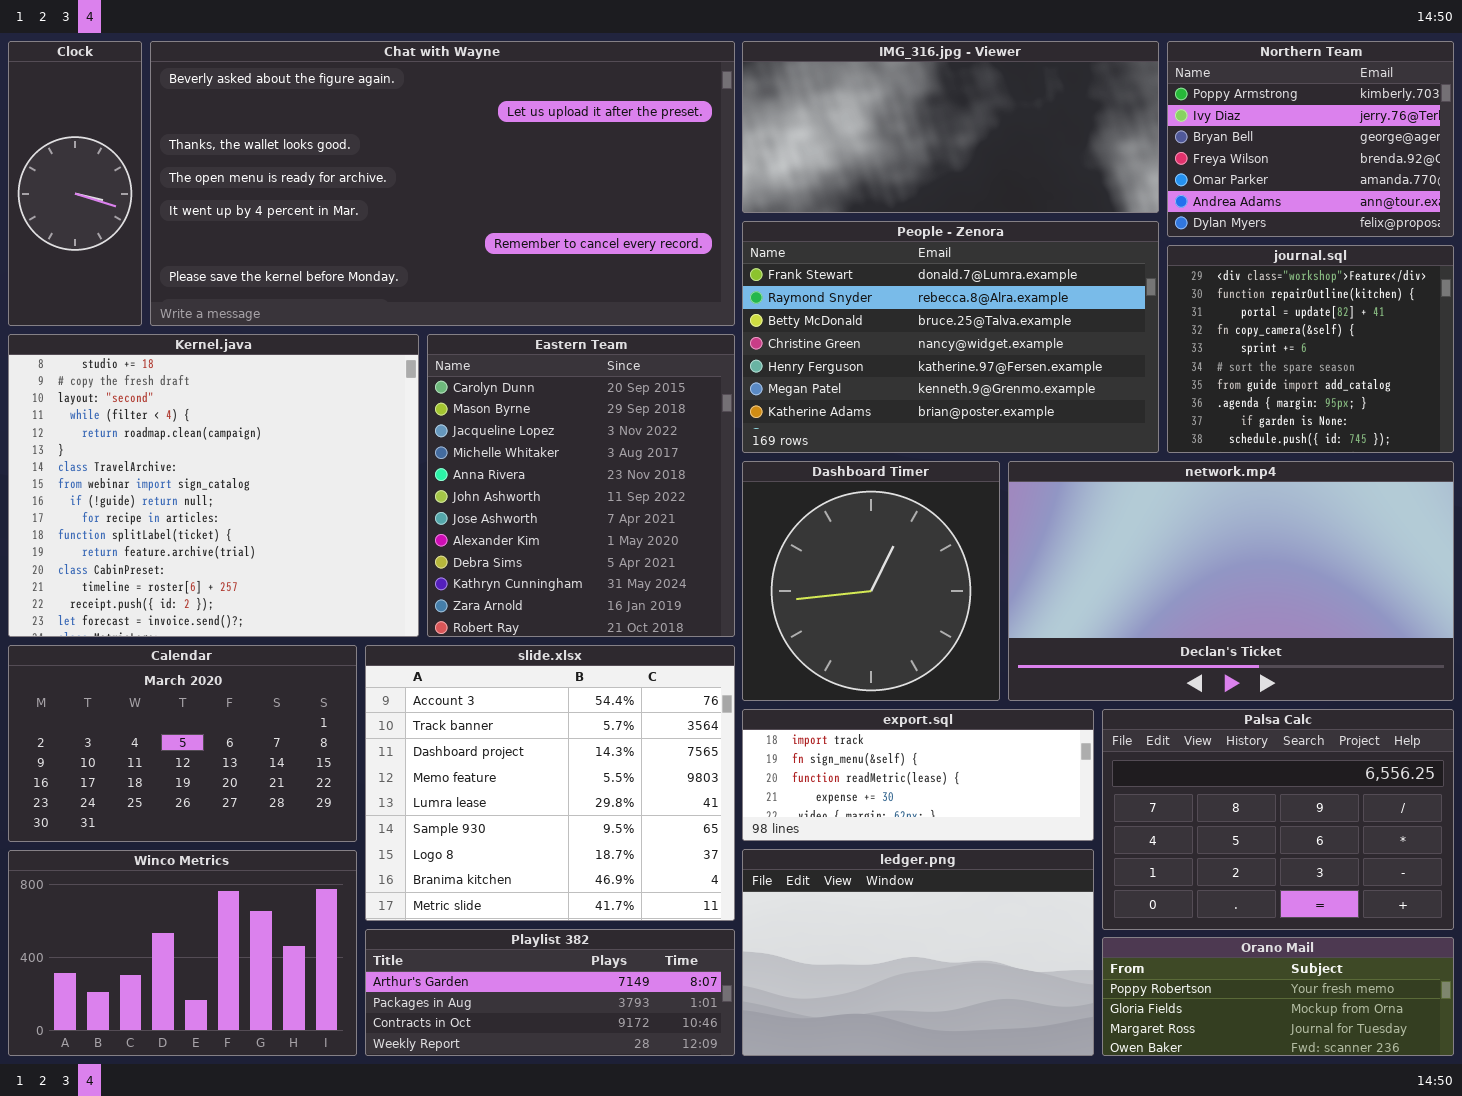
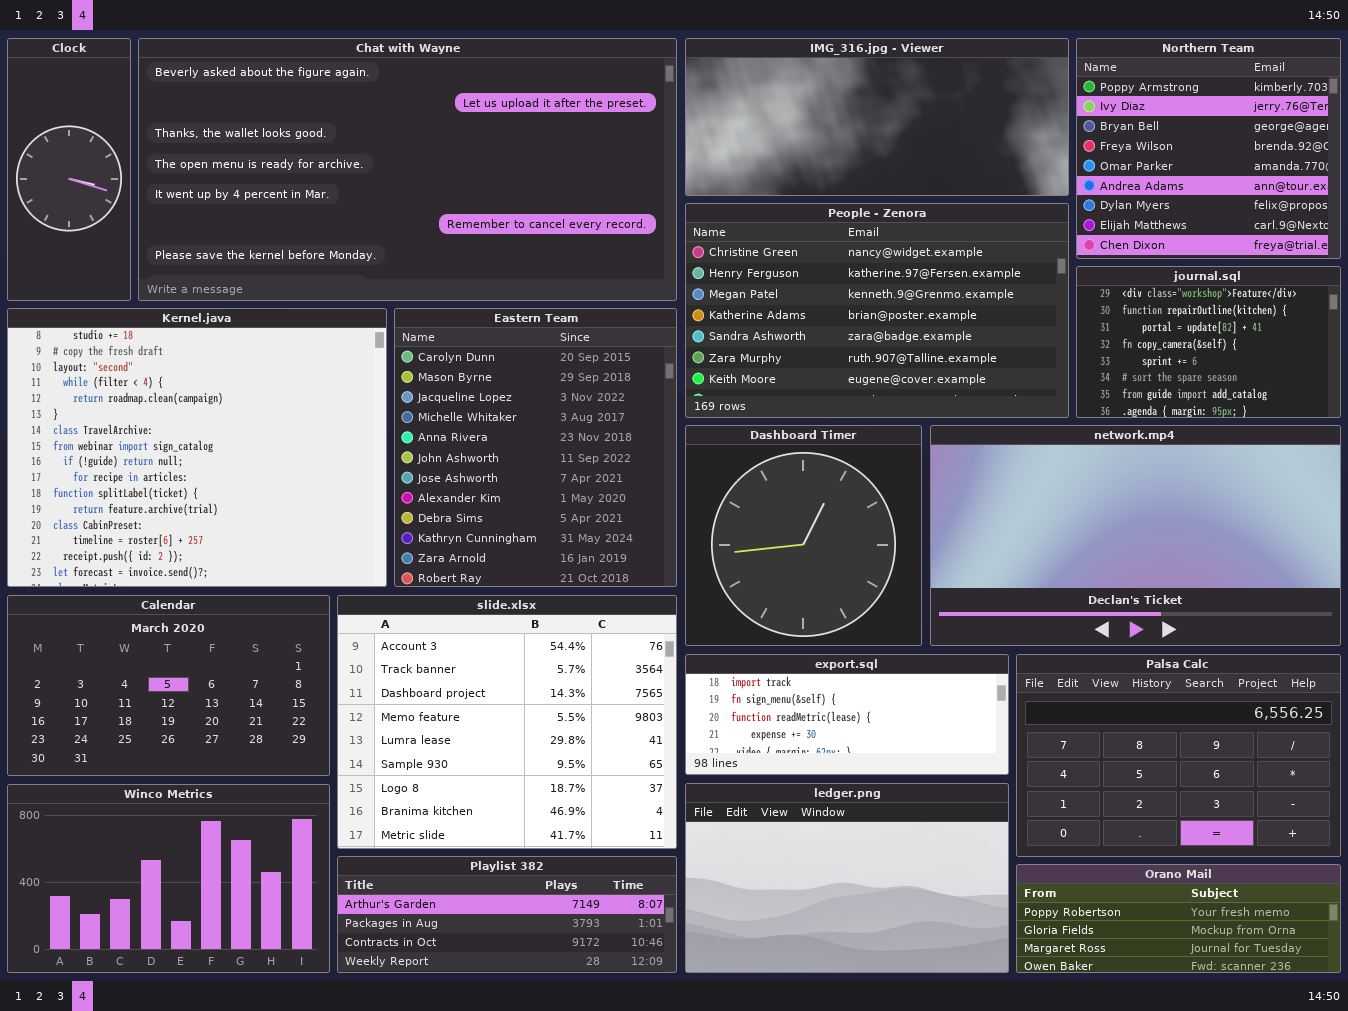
Northern Team: [1167,41,1454,237] -> [1076,38,1341,259], resized
People - Zenora: [742,221,1159,453] -> [685,203,1069,418], scrolled down 3 rows
journal.sql: [1167,245,1454,453] -> [1076,266,1341,418], resized

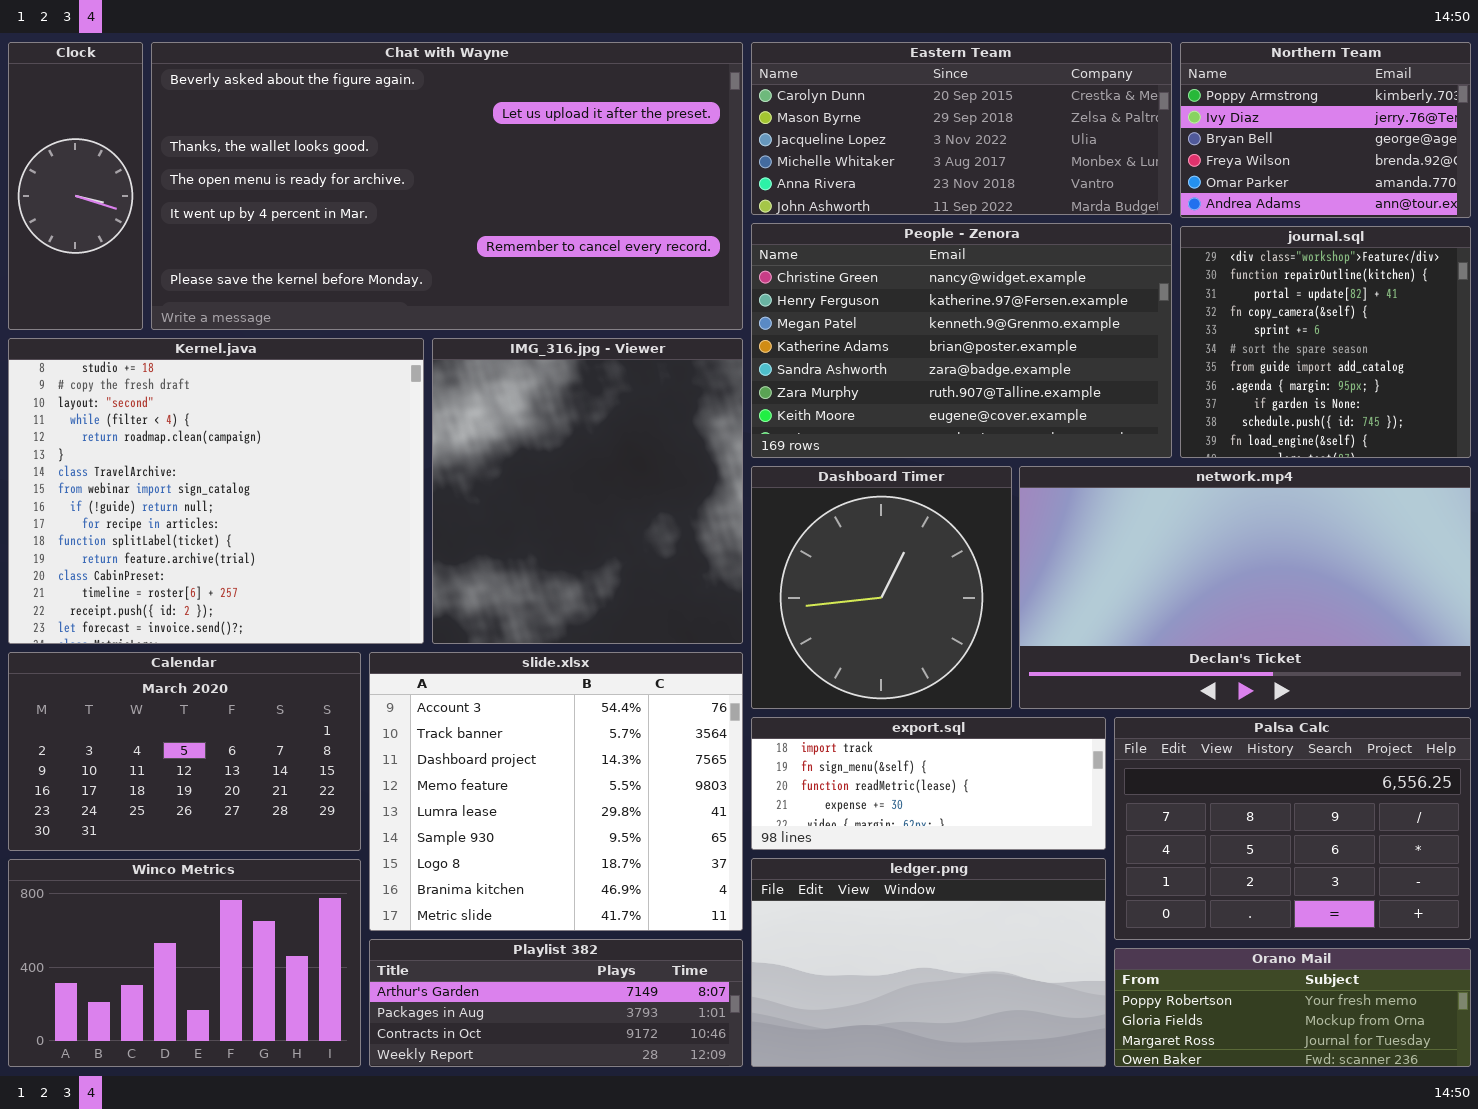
IMG_316.jpg - Viewer: [685,38,1069,196] -> [432,338,743,644], moved, resized
Northern Team: [1076,38,1341,259] -> [1180,42,1471,218], resized
journal.sql: [1076,266,1341,418] -> [1180,226,1471,458], resized
Eastern Team: [394,308,677,587] -> [751,42,1172,215], moved, resized

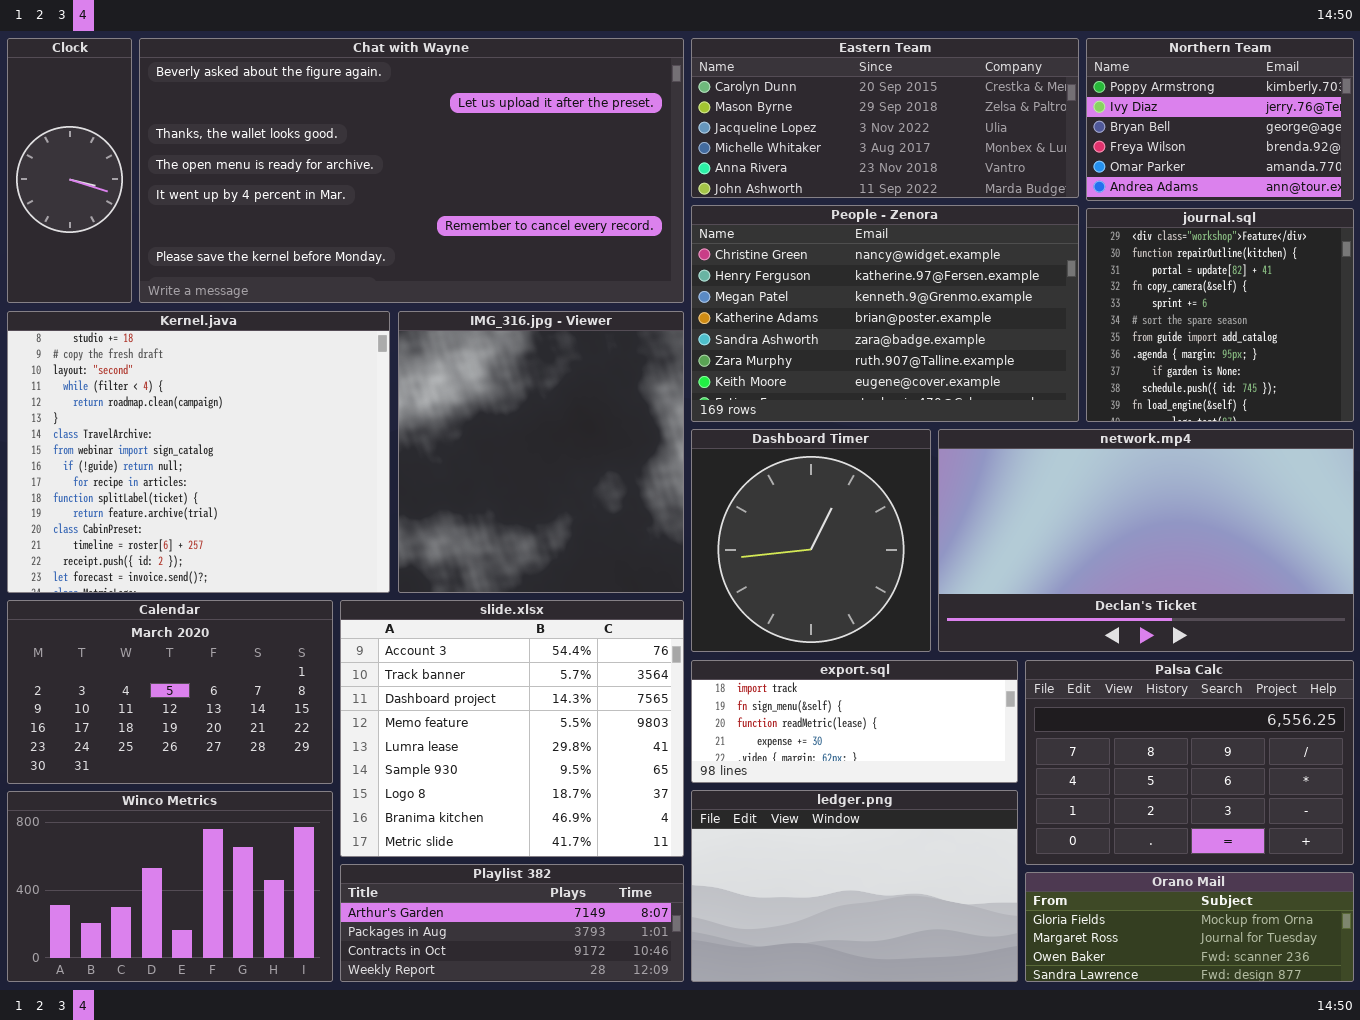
Orano Mail: [1114,948,1471,1067] -> [1025,872,1354,982], scrolled down 1 row

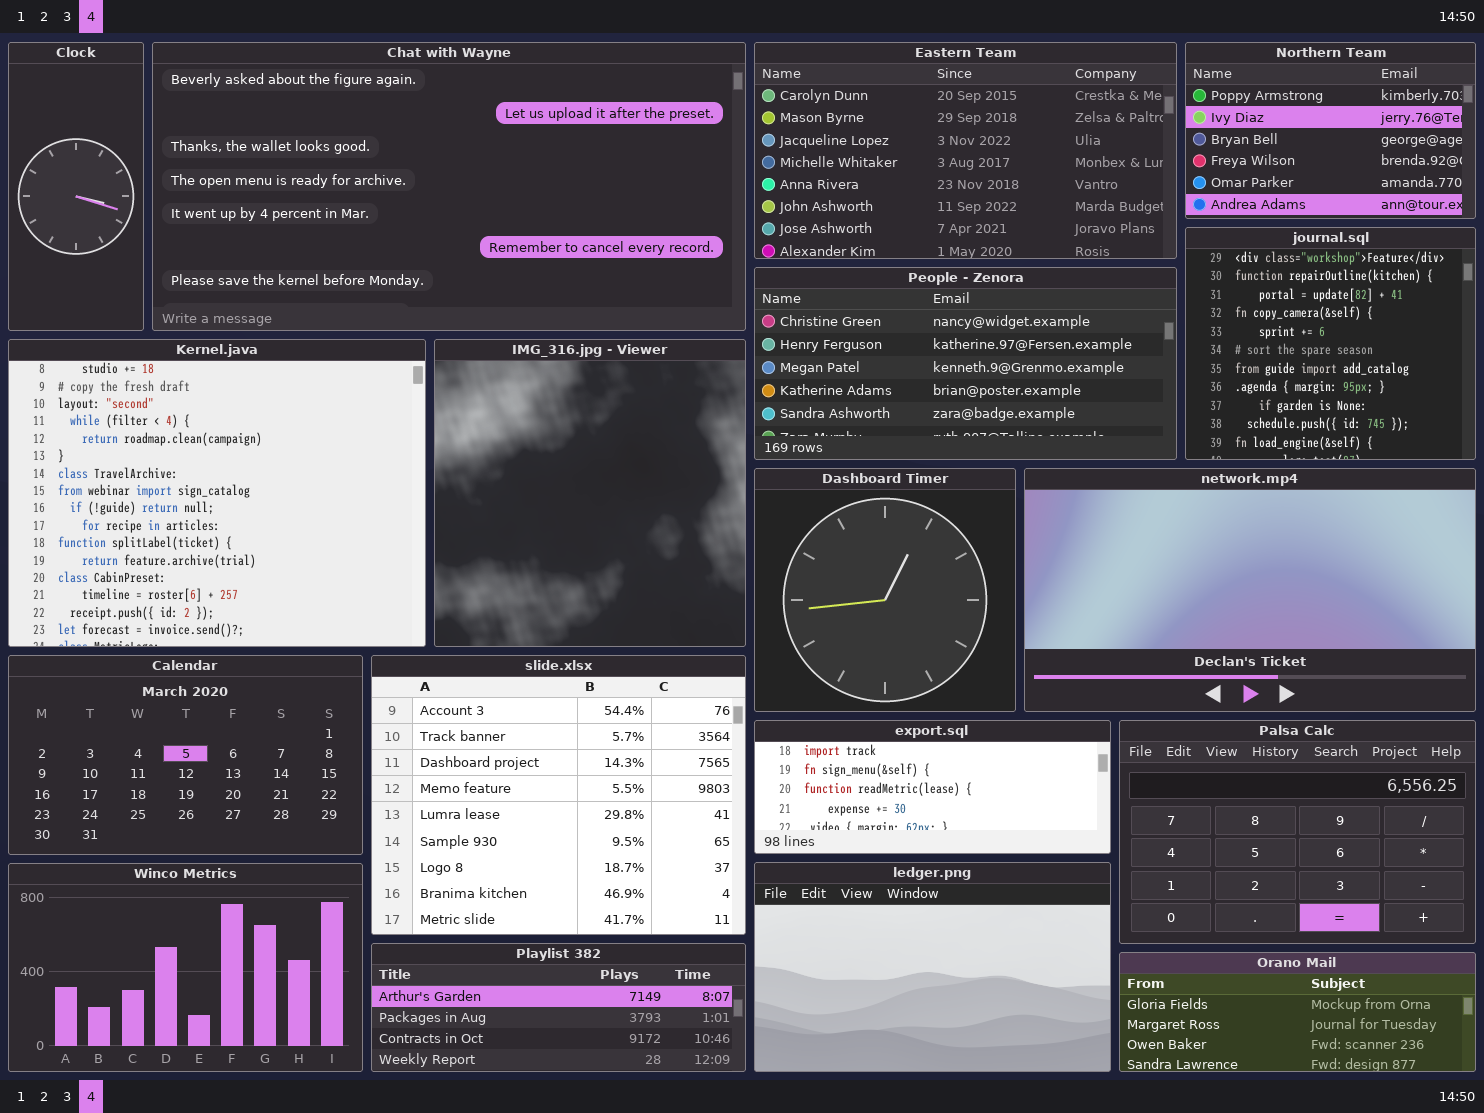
Eastern Team: [691,38,1079,198] -> [754,42,1177,259], resized
People - Zenora: [691,205,1079,422] -> [754,267,1177,460], resized

